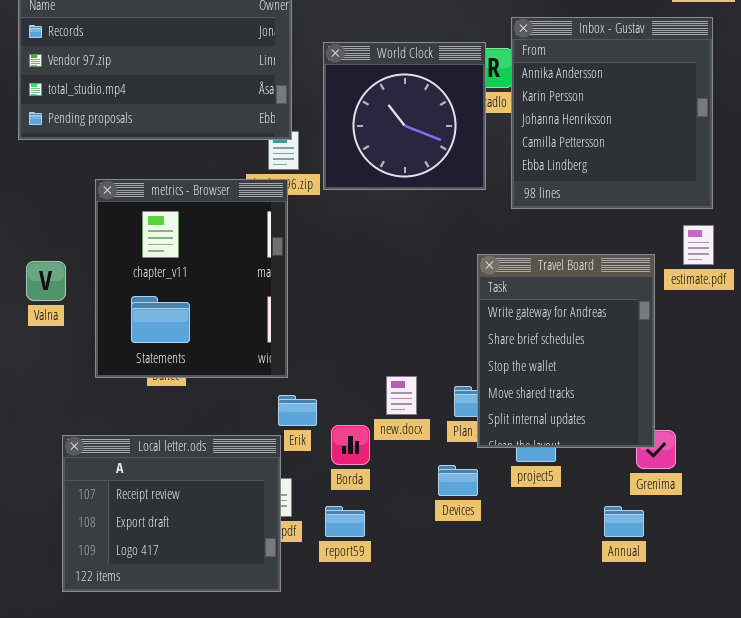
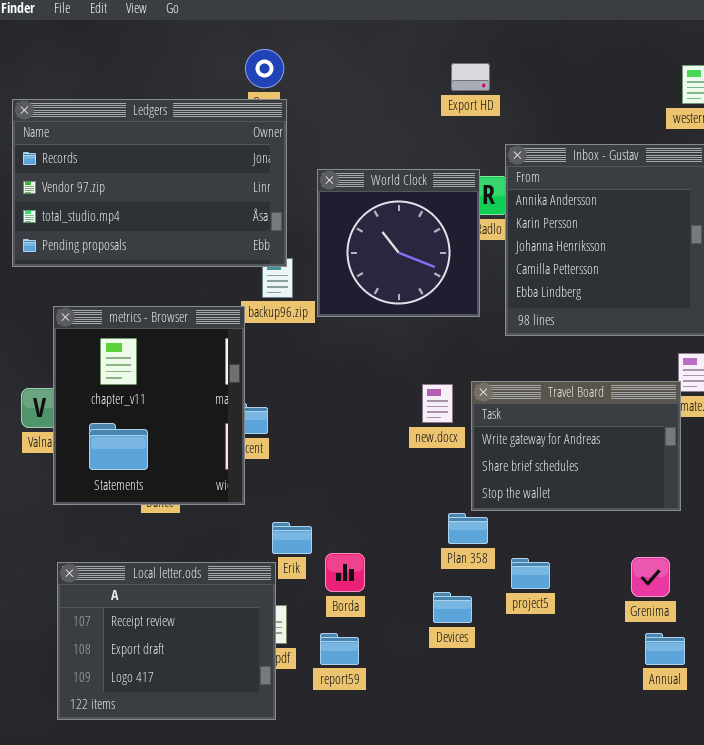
metrics - Browser: [95,179,288,378] -> [53,306,245,505], moved
Travel Board: [477,254,655,448] -> [471,381,681,511], resized
new.docx: [386,376,417,415] -> [422,384,453,423], moved
Annual: [604,506,644,537] -> [645,633,685,665], moved

